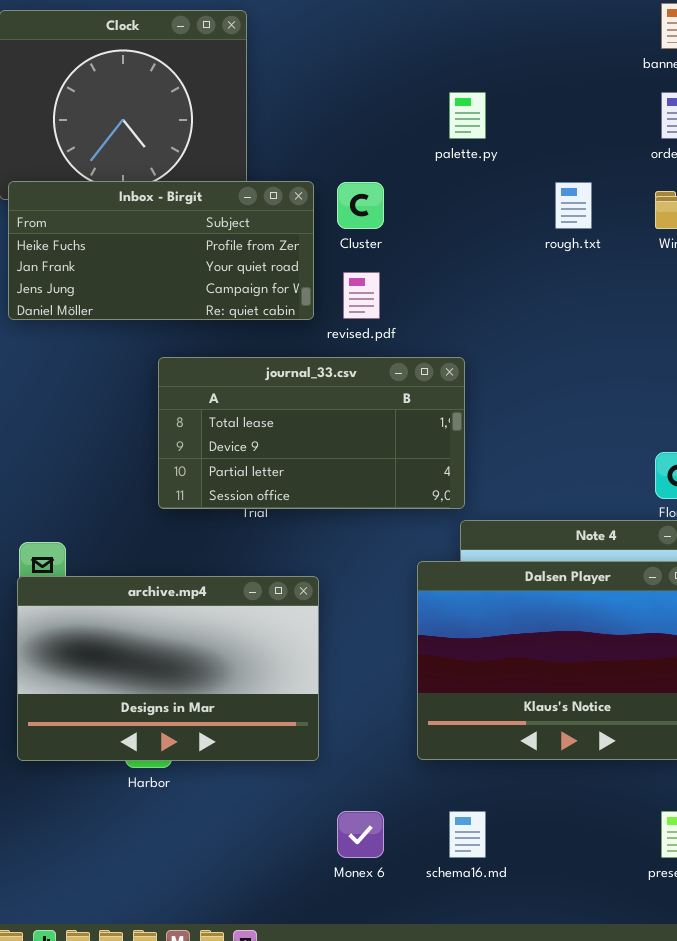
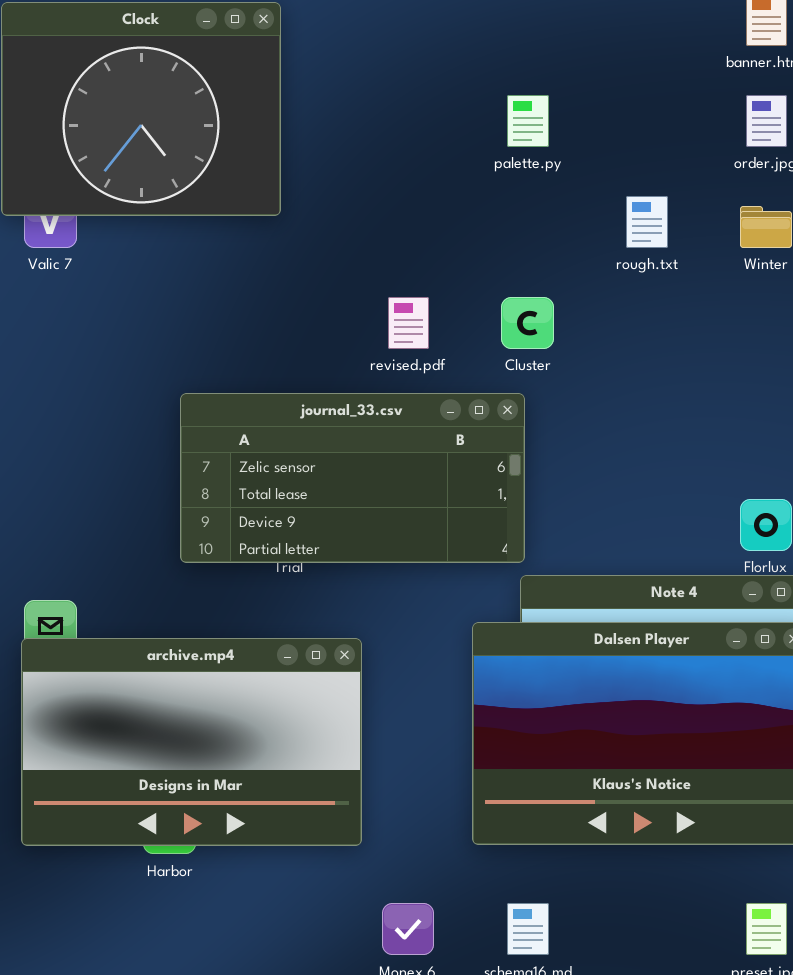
Inbox - Birgit: [8,181,314,320] -> none, closed
Cluster: [337,182,384,229] -> [501,297,554,349], moved
journal_33.csv: [158,357,465,509] -> [180,393,525,563], scrolled up 1 row

